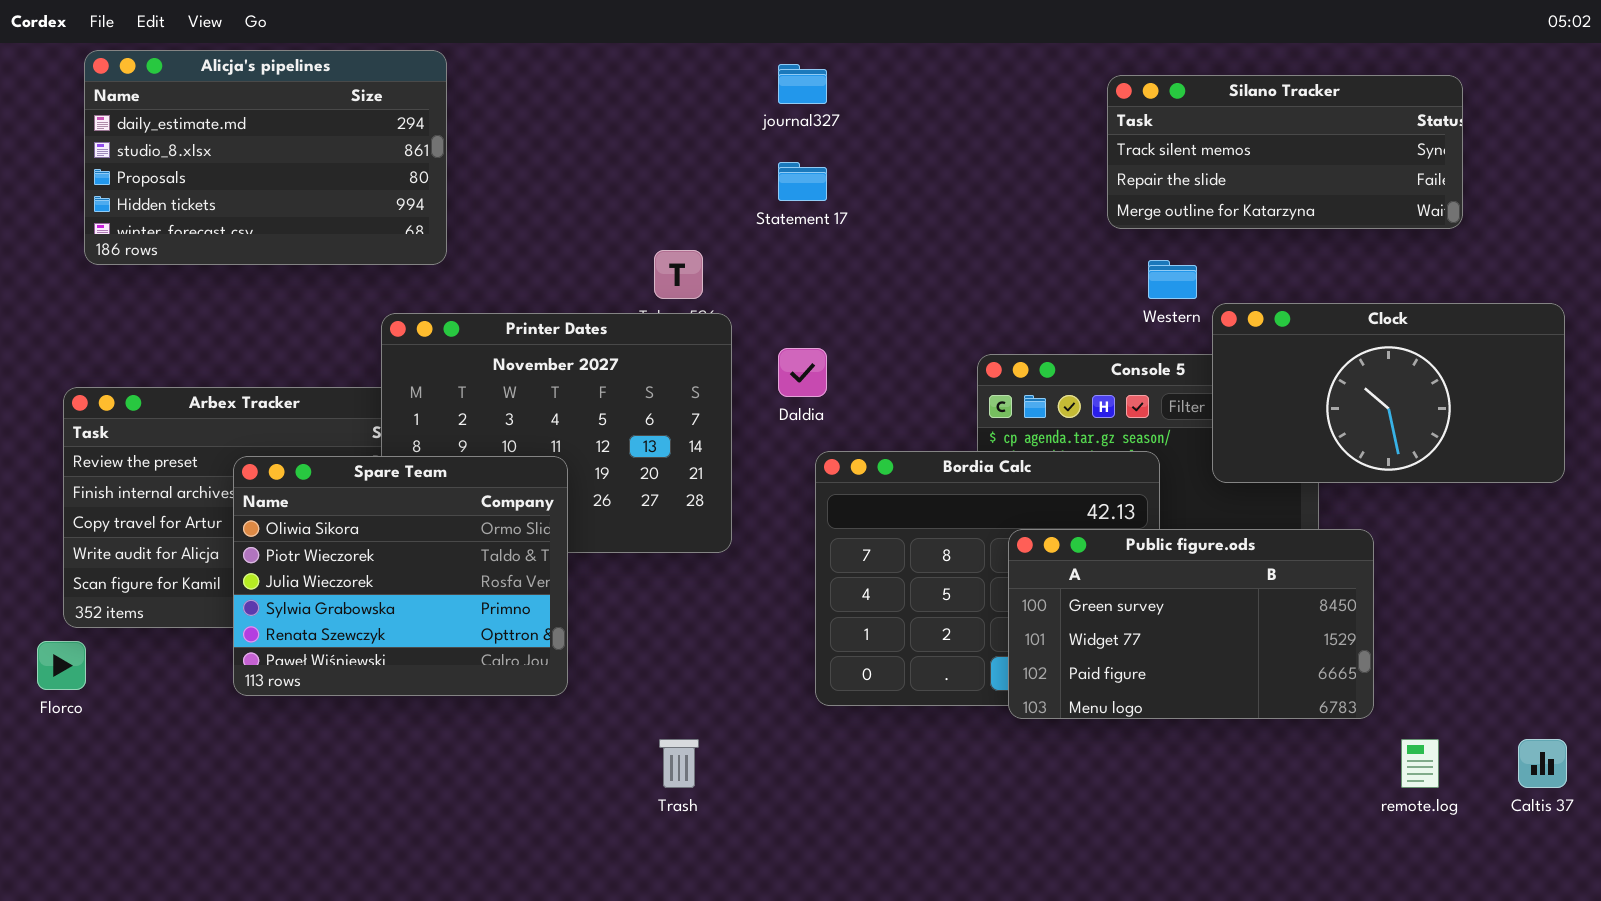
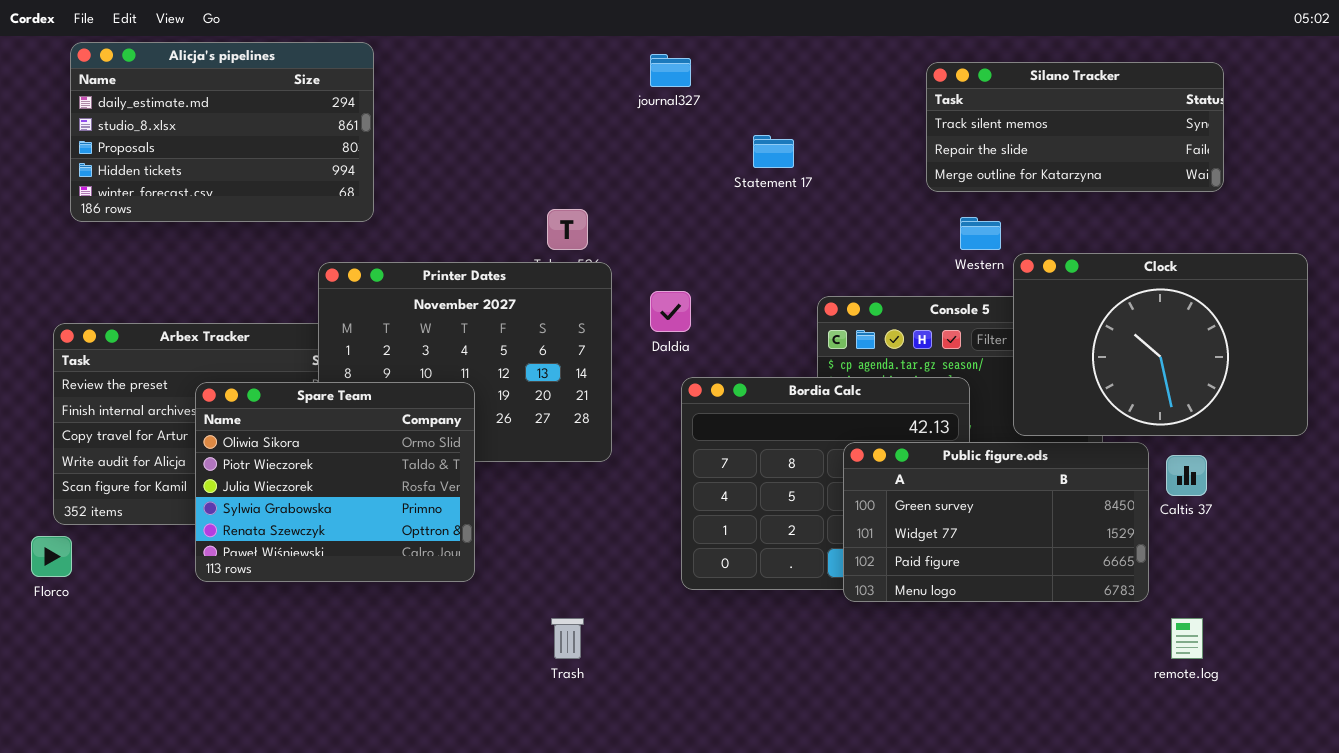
Statement 17: [778,162,827,201] -> [753,135,794,168], moved
Clock: [1212,303,1565,483] -> [1013,253,1308,436], resized
Caltis 37: [1518,739,1567,788] -> [1166,455,1207,496], moved

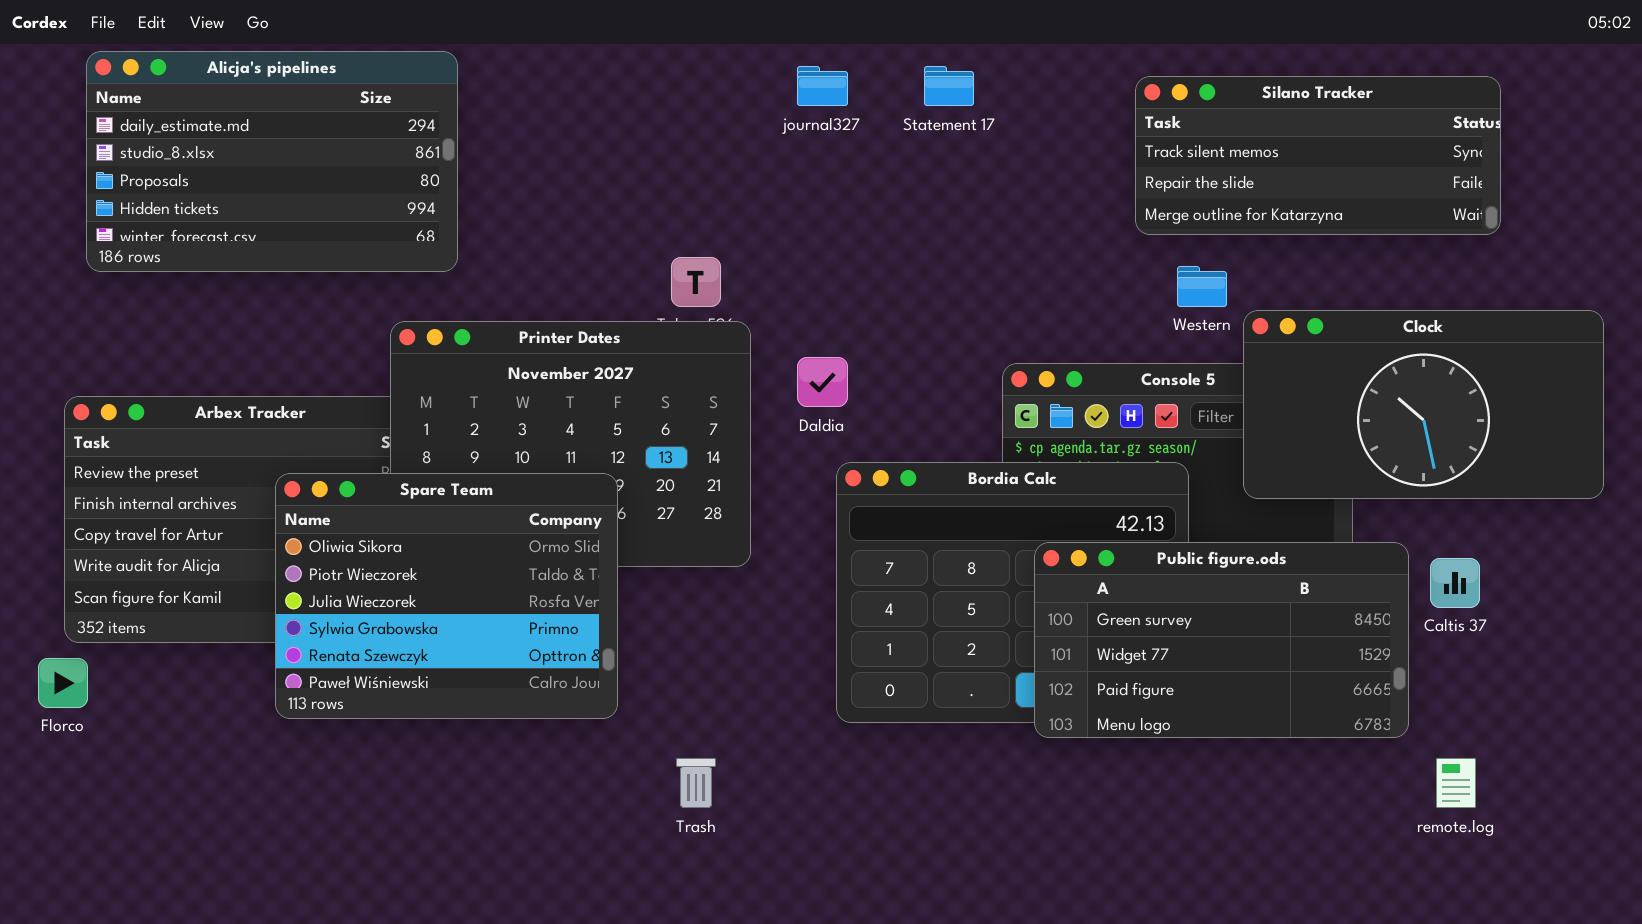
Statement 17: [753,135,794,168] -> [924,66,974,106], moved
Clock: [1013,253,1308,436] -> [1243,310,1604,499], resized
Spare Team: [195,382,475,582] -> [275,473,618,719], moved

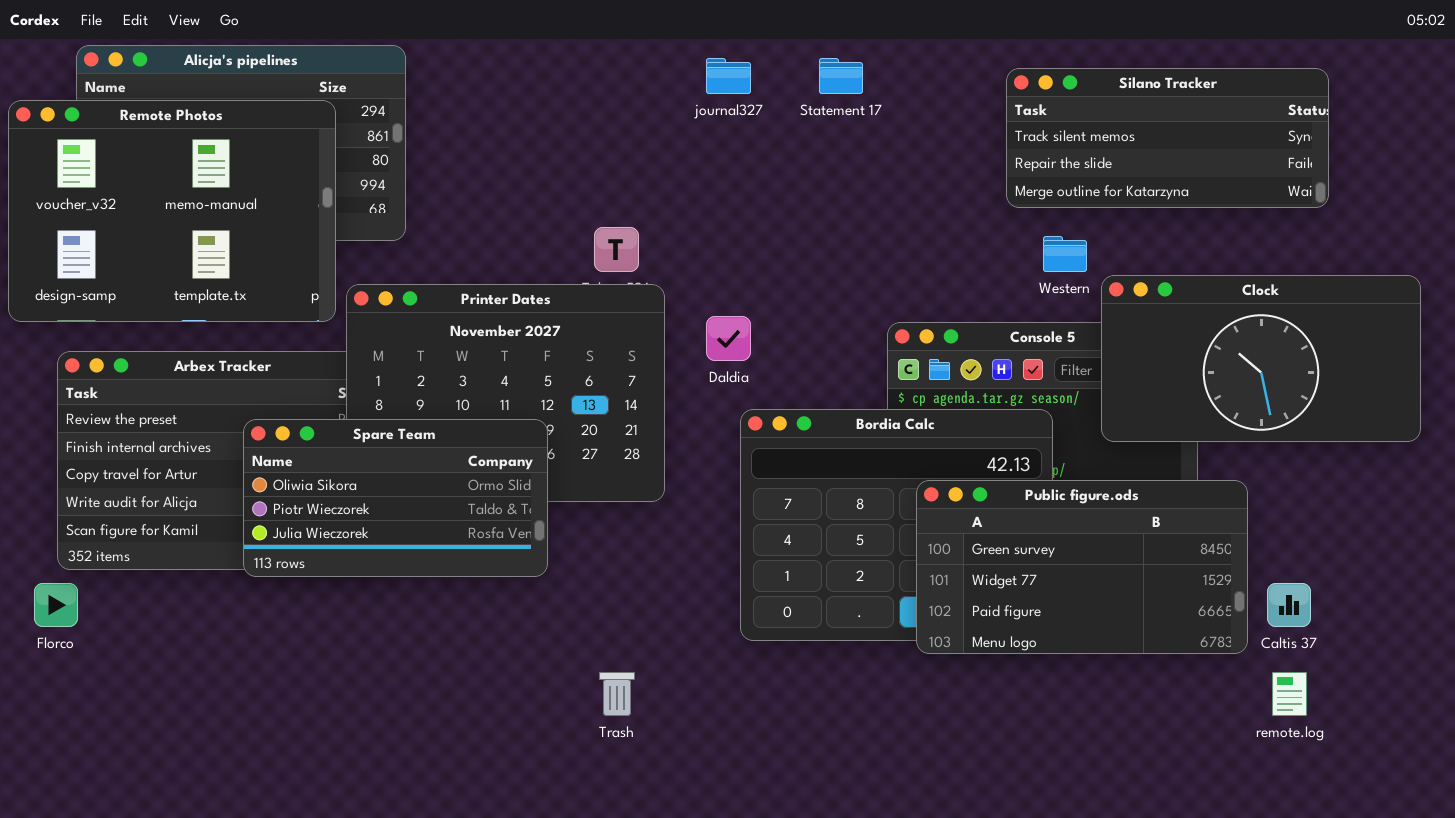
Remote Photos: none -> [8,100,336,322], opened
Spare Team: [275,473,618,719] -> [243,419,548,577], resized
Caltis 37: [1430,558,1480,608] -> [1267,583,1311,627], moved

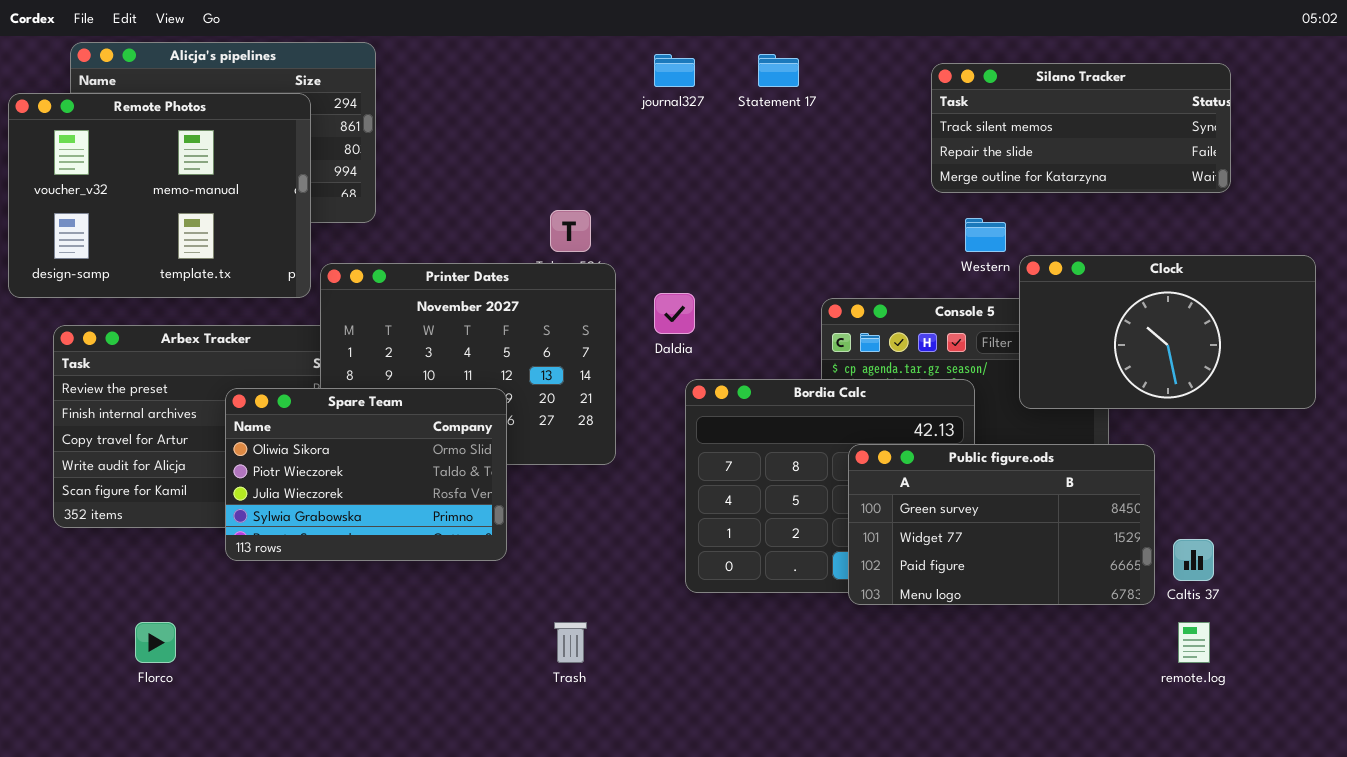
Spare Team: [243,419,548,577] -> [225,388,507,561], resized
Florco: [34,583,78,627] -> [135,622,176,663], moved

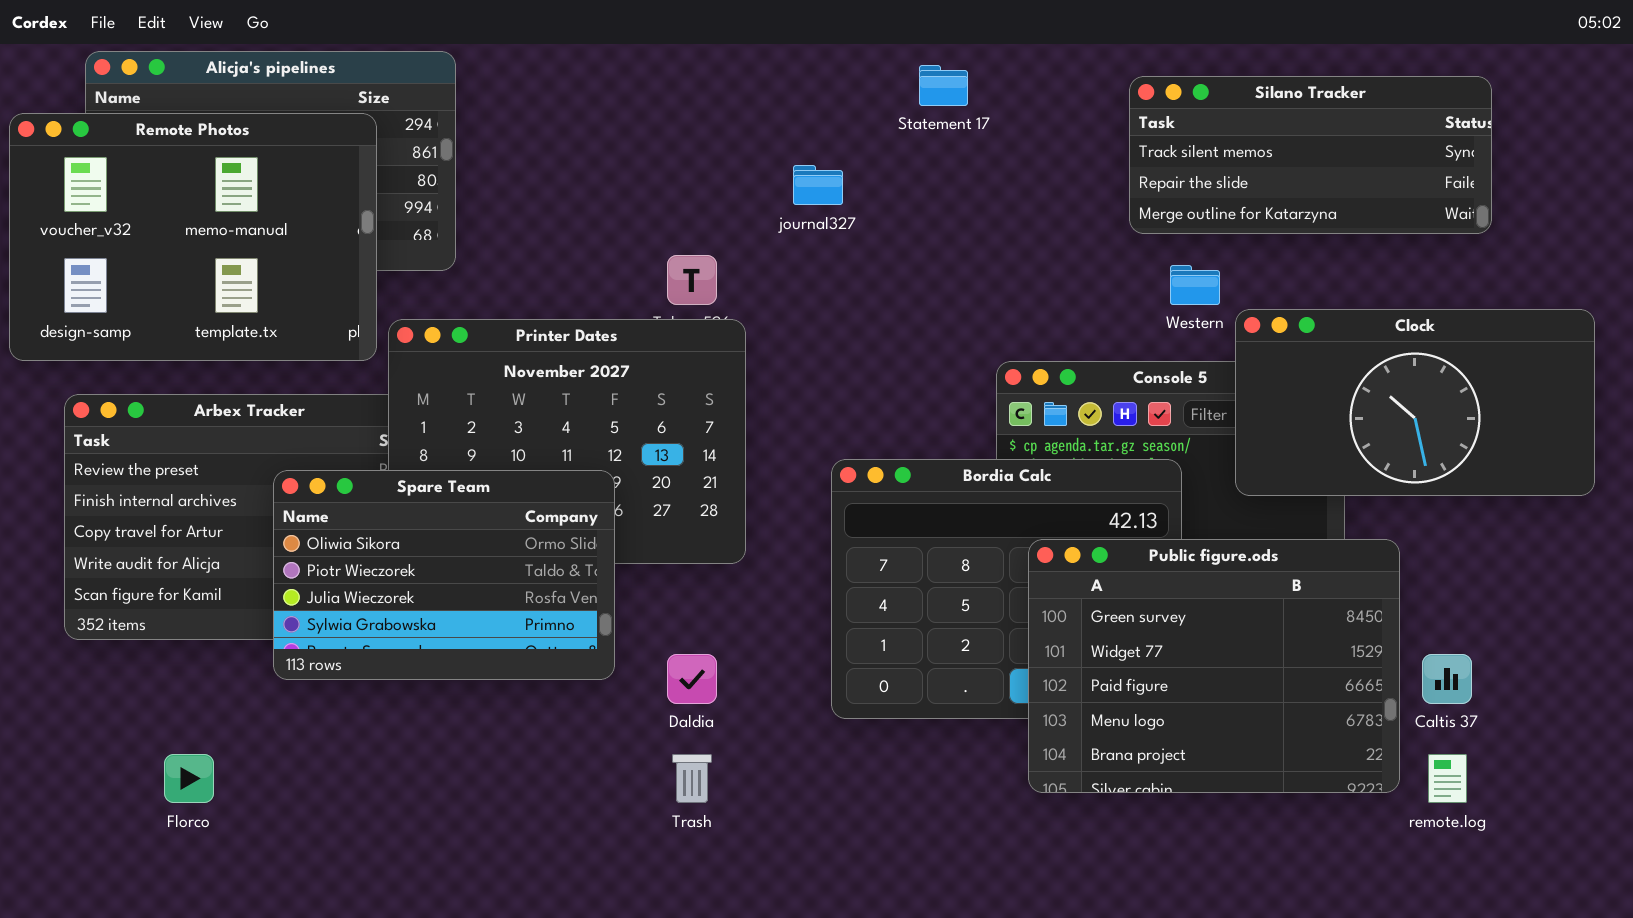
journal327: [654,54,695,87] -> [793,165,843,205], moved
Daldia: [654,293,695,334] -> [667,654,717,704], moved
Public figure.ods: [848,444,1155,605] -> [1028,539,1400,793], resized

